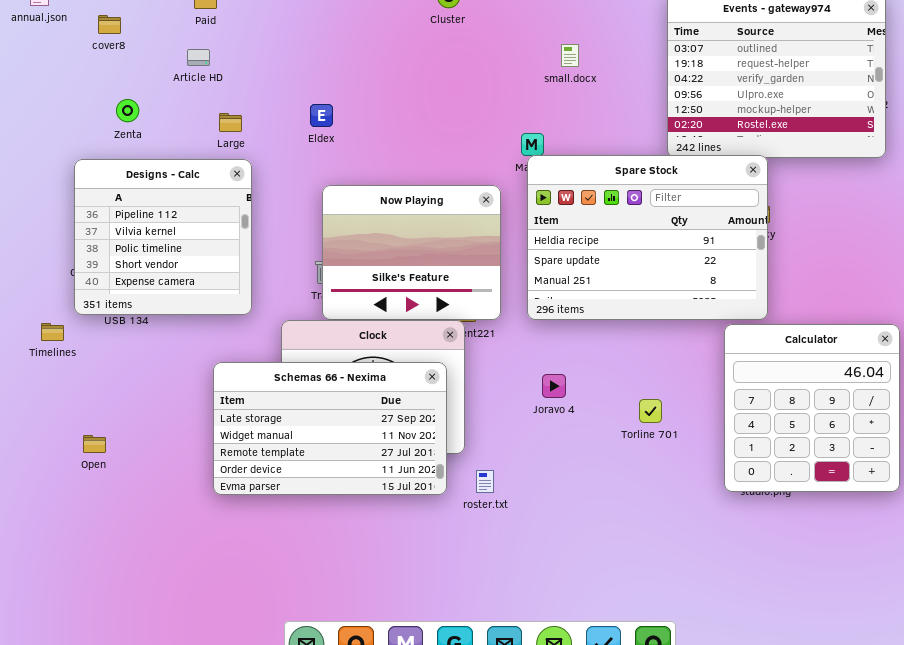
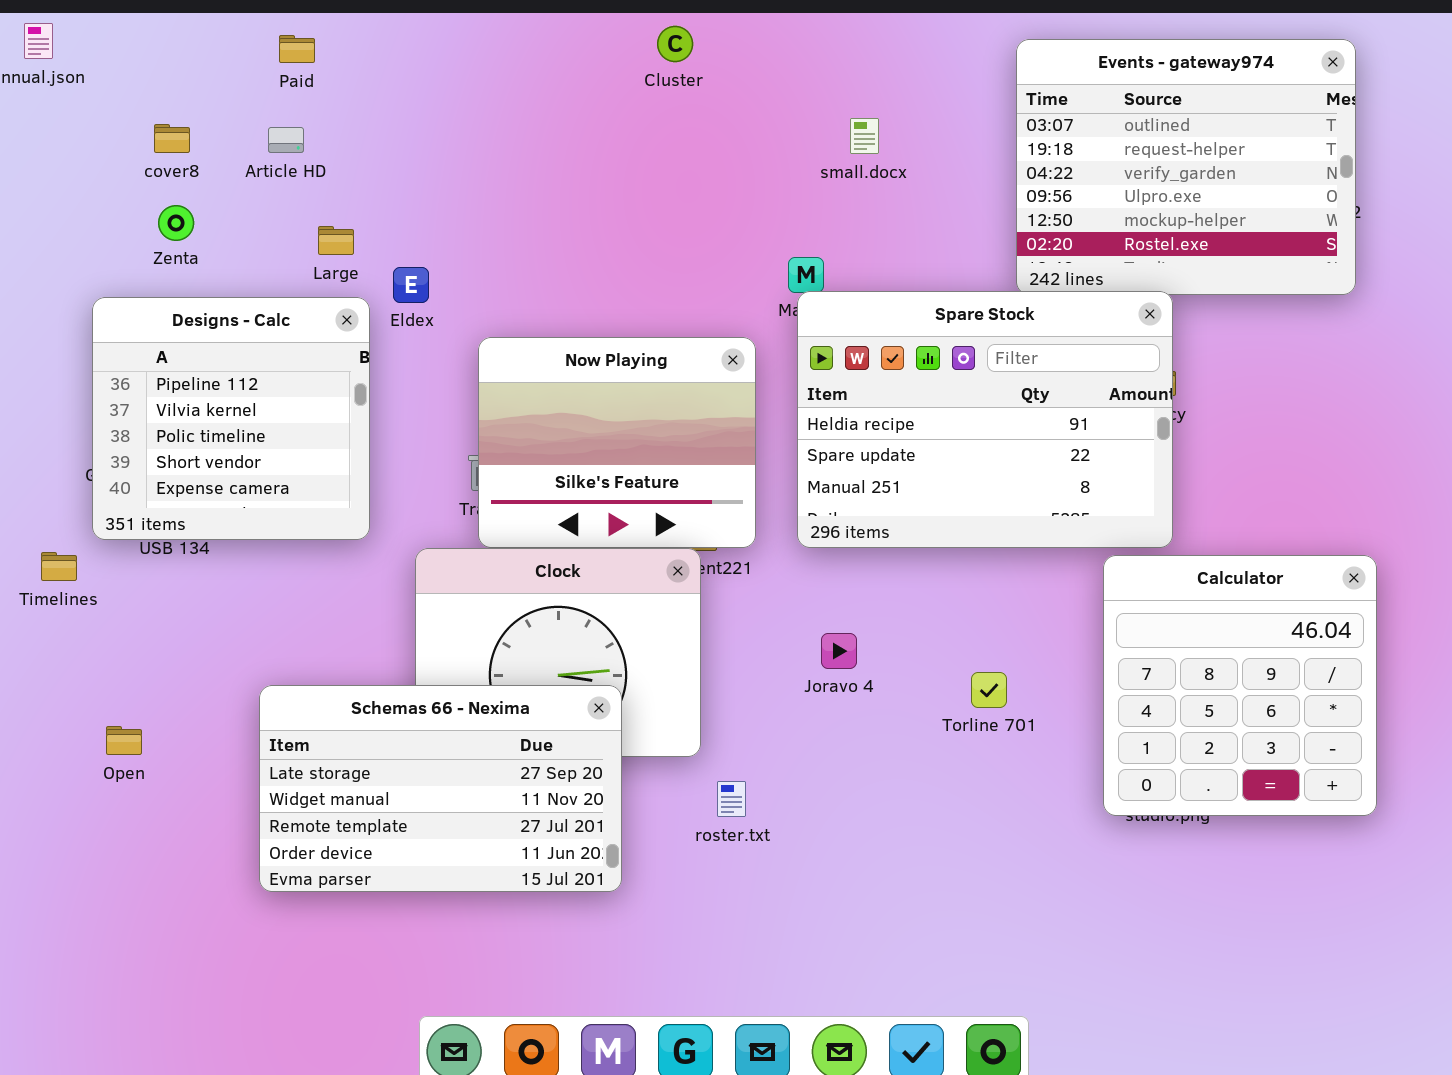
cover8: [98,15,121,34] -> [154,124,190,153], moved
Eldex: [310,104,333,127] -> [393,267,429,303], moved
Schemas 66 - Nexima: [213,362,447,495] -> [259,685,622,892], moved

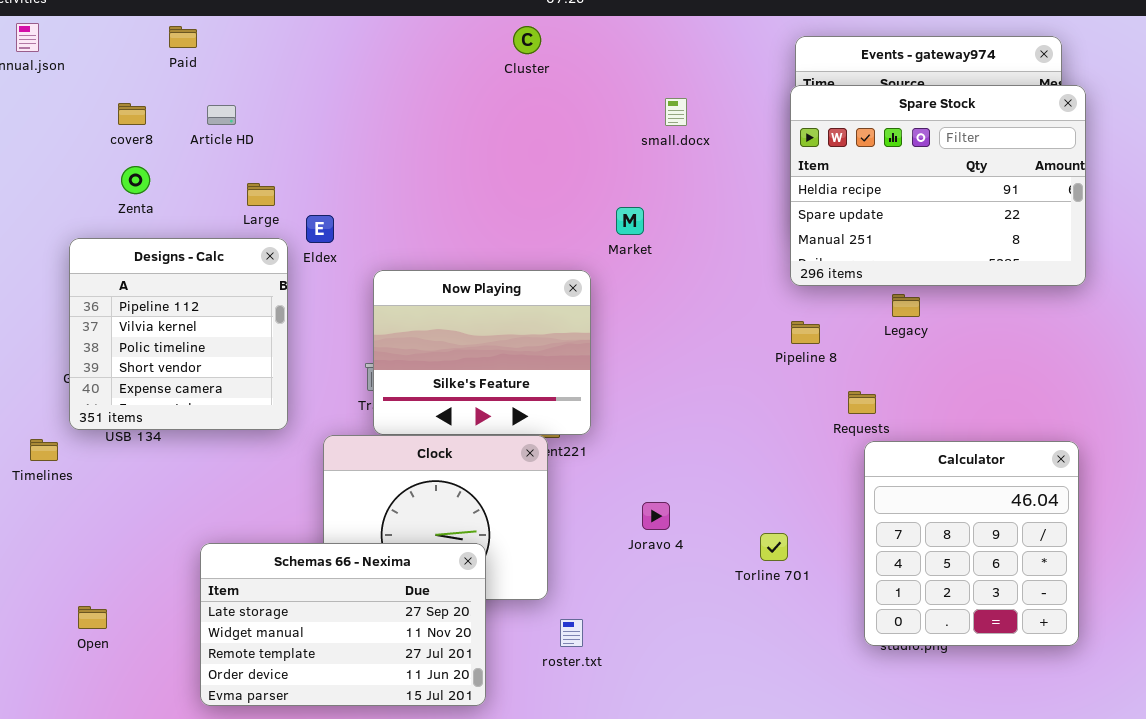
Paid: [279,35,315,63] -> [169,26,197,48], moved
Spare Stock: [797,291,1173,548] -> [790,85,1086,286], moved
Open: [106,726,142,755] -> [78,606,107,629], moved

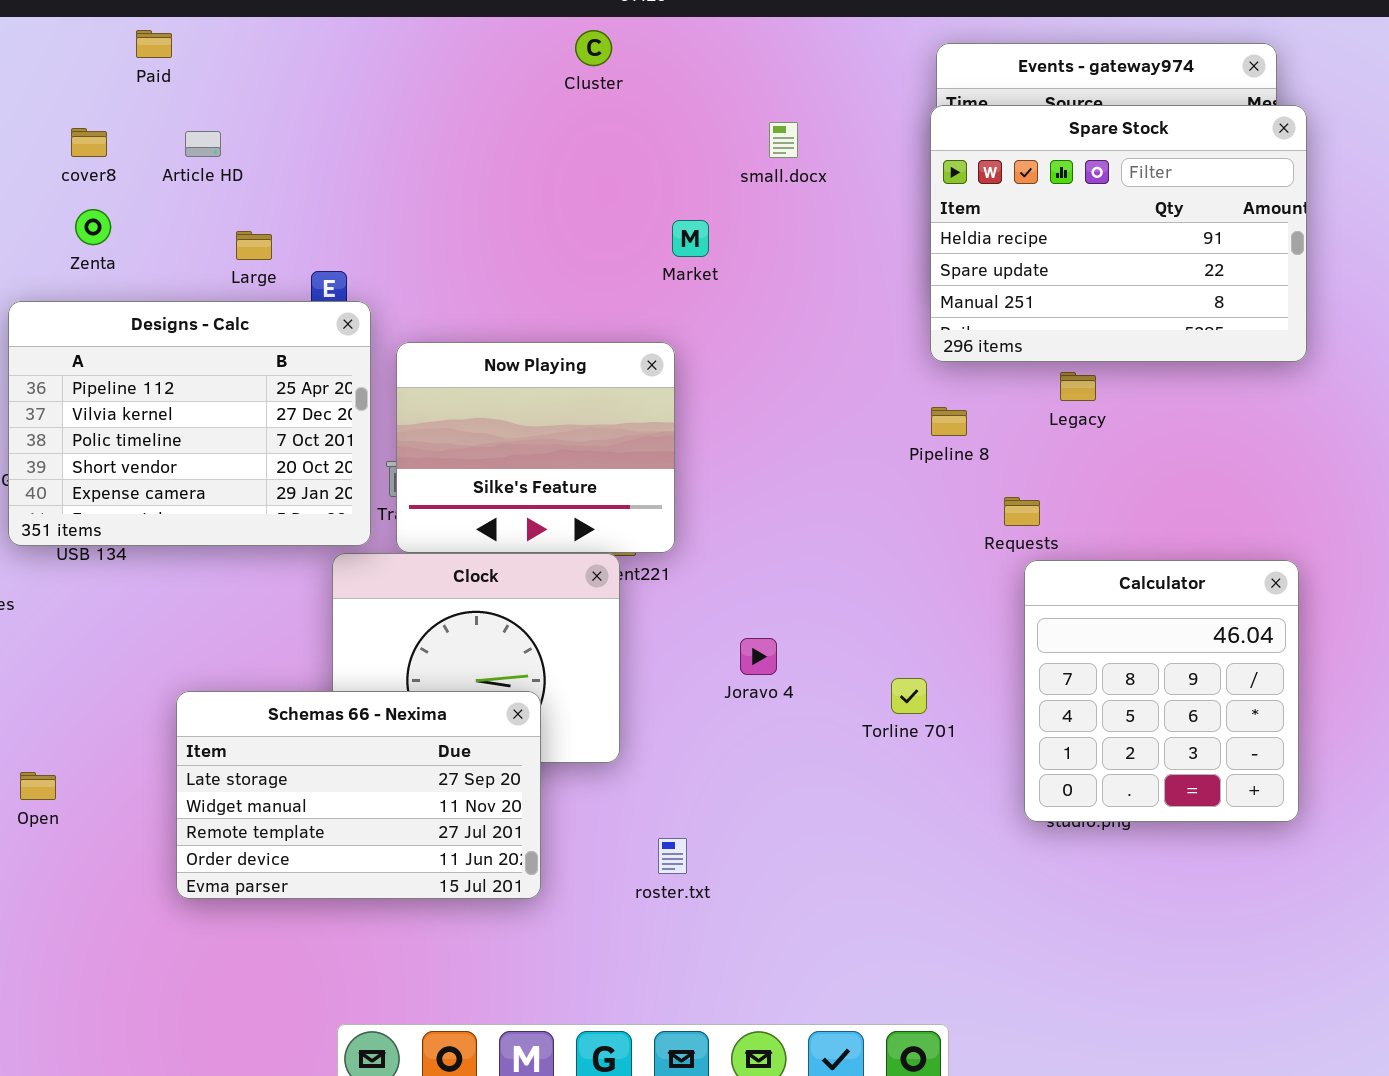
Market: [616,207,644,235] -> [672,220,709,257], moved
Designs - Calc: [69,238,288,430] -> [8,301,371,546], resized
roster.txt: [560,619,583,647] -> [658,838,687,874], moved

